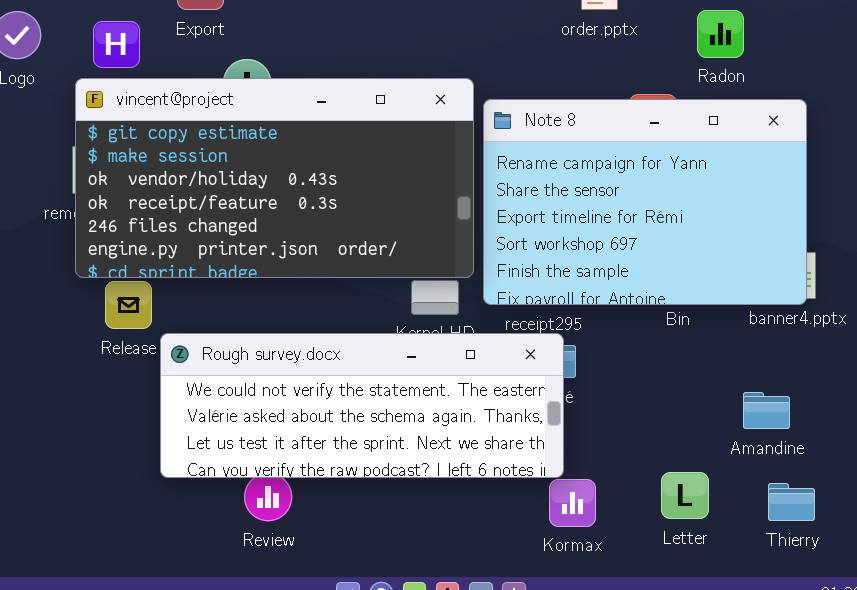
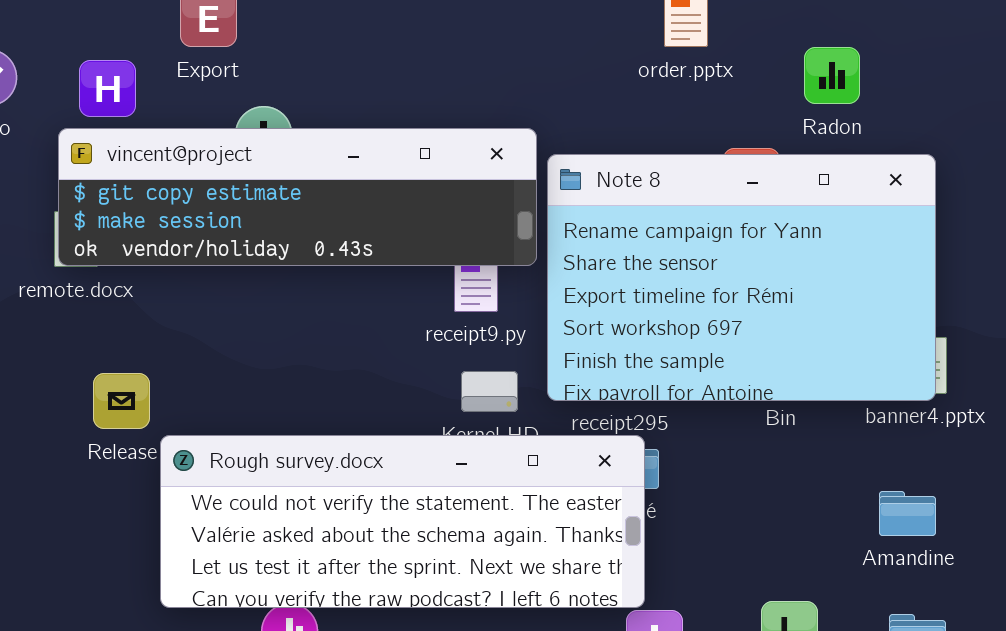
vincent@project: [75,78,474,278] -> [58,128,537,266], resized
Amandine: [743,392,790,429] -> [879,491,936,536], moved

